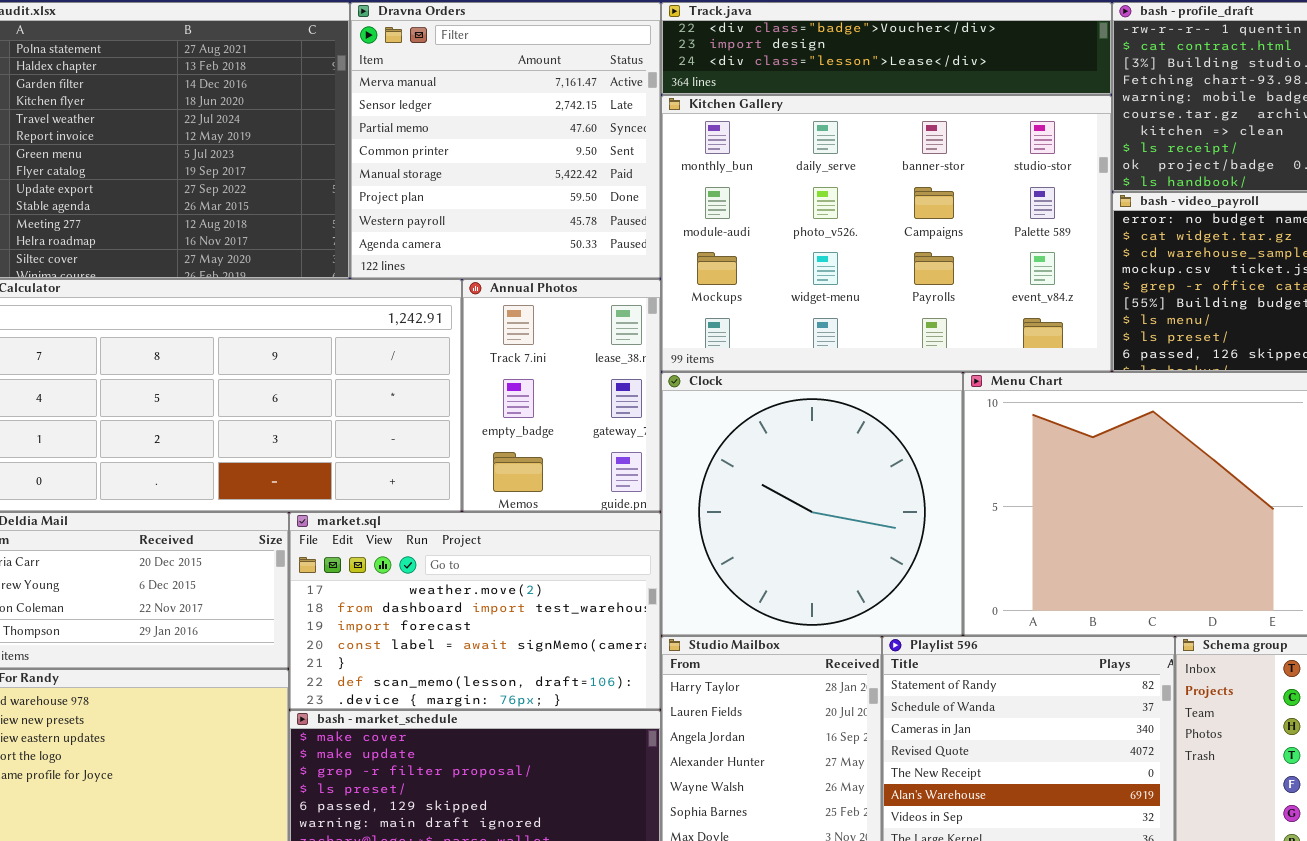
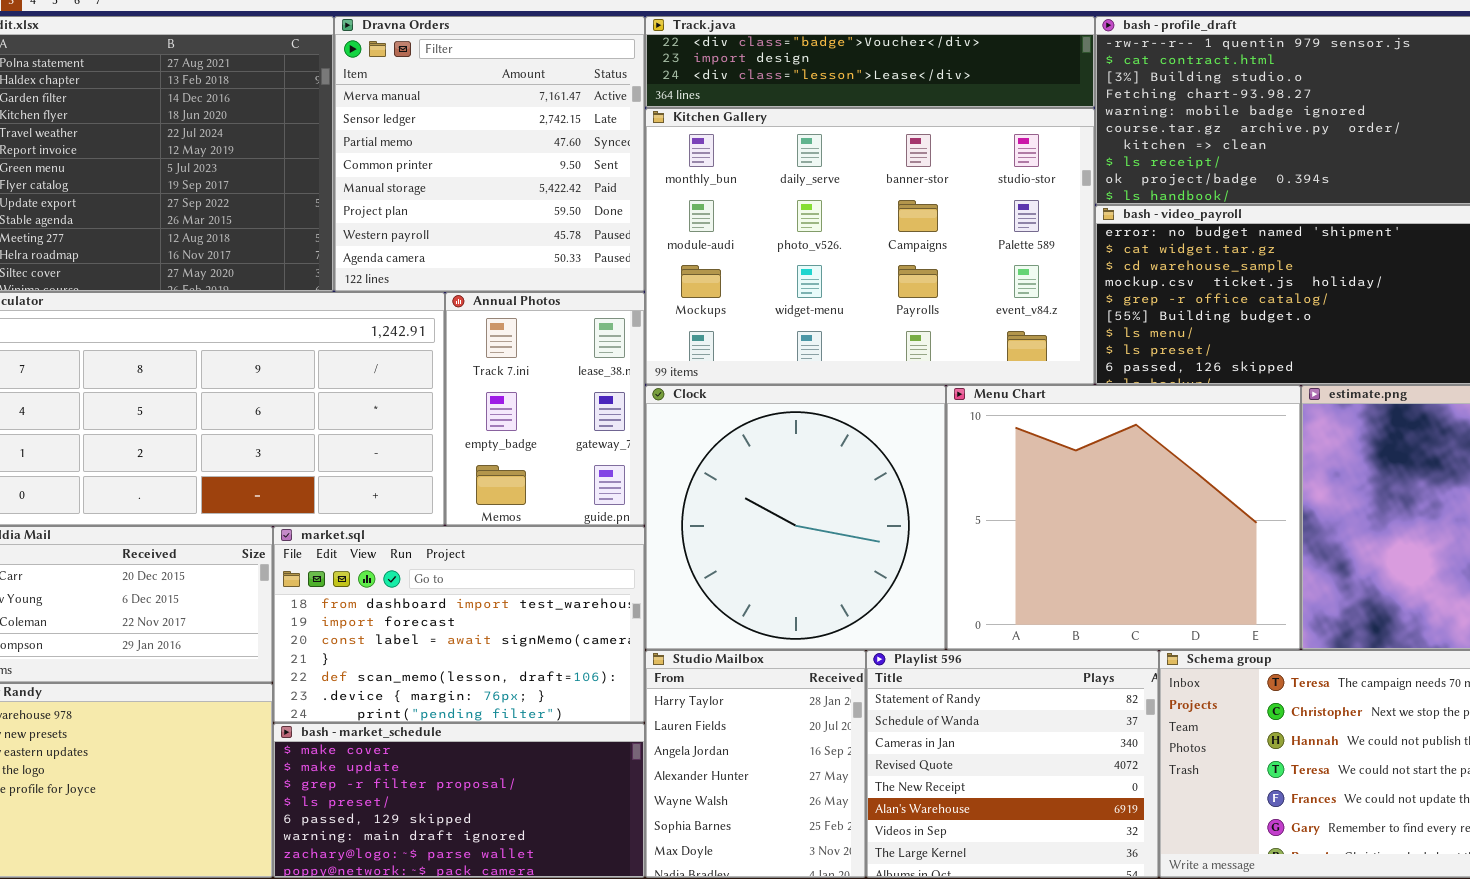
market.sql: [289,512,661,710] -> [273,526,645,723], scrolled down 1 row

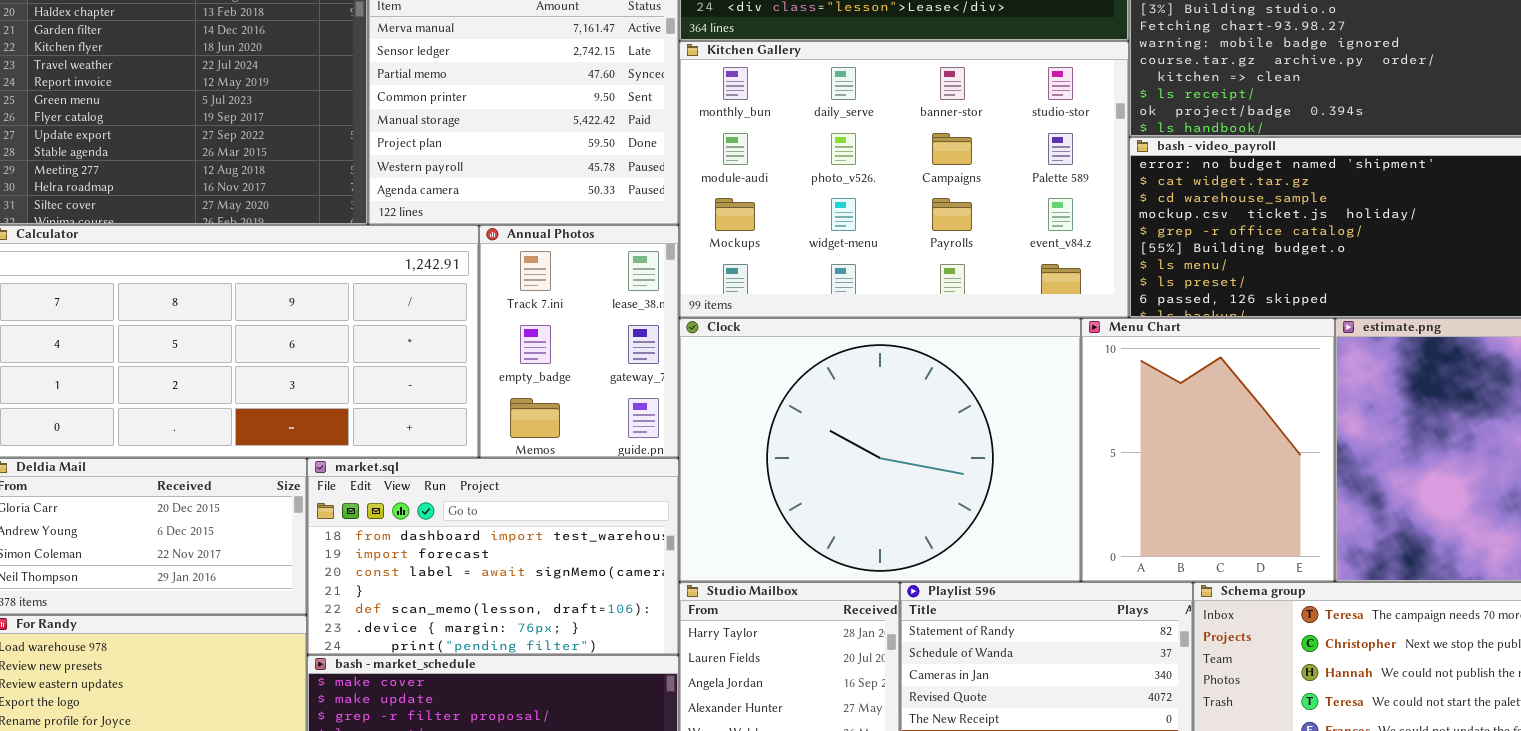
Clock: [645,385,946,650] -> [679,318,1081,582], resized
Menu Chart: [946,385,1301,650] -> [1081,318,1335,582], resized

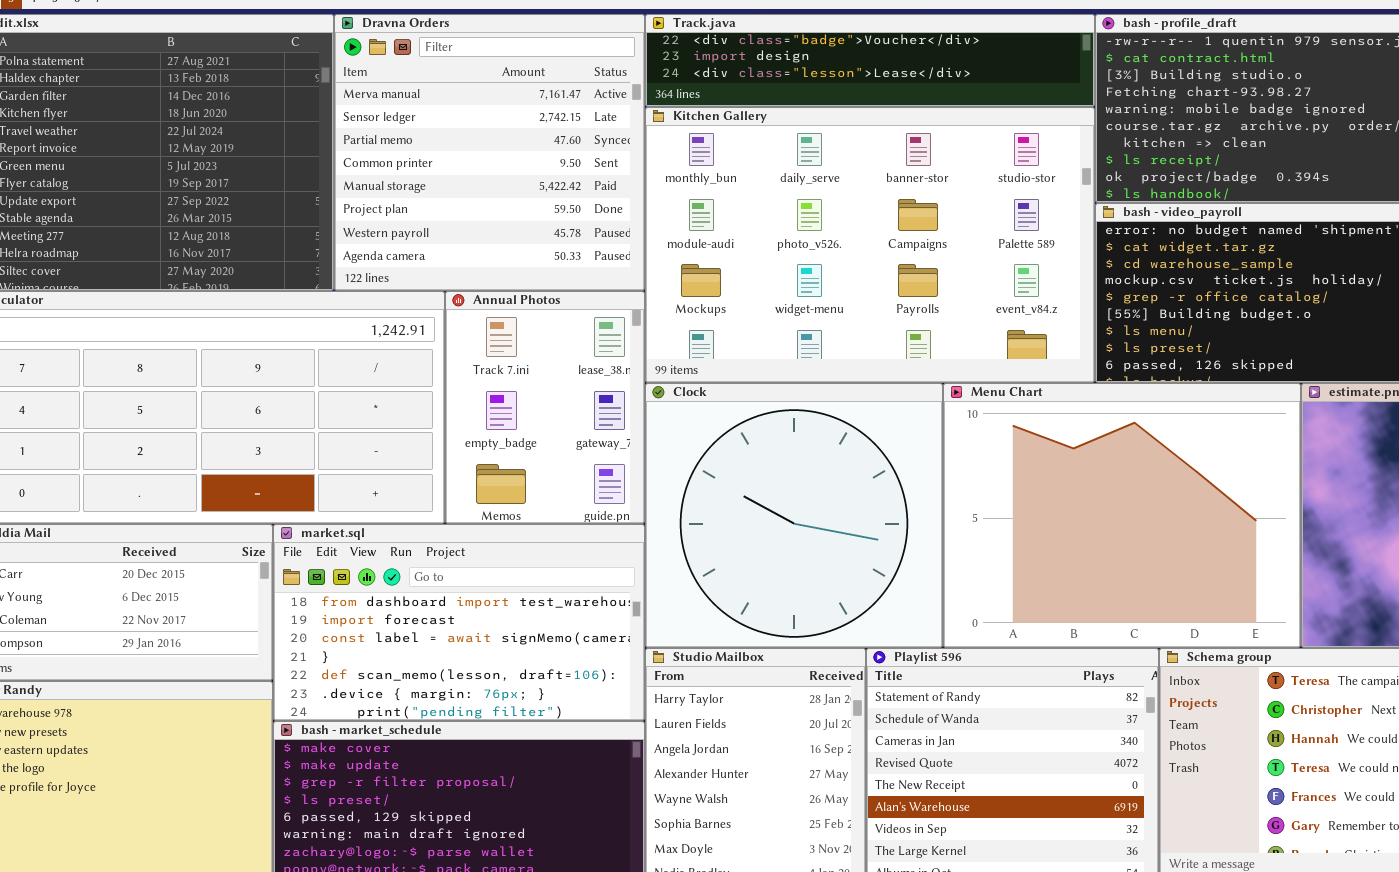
Clock: [679,318,1081,582] -> [645,383,943,648], resized
Menu Chart: [1081,318,1335,582] -> [943,383,1301,648], resized

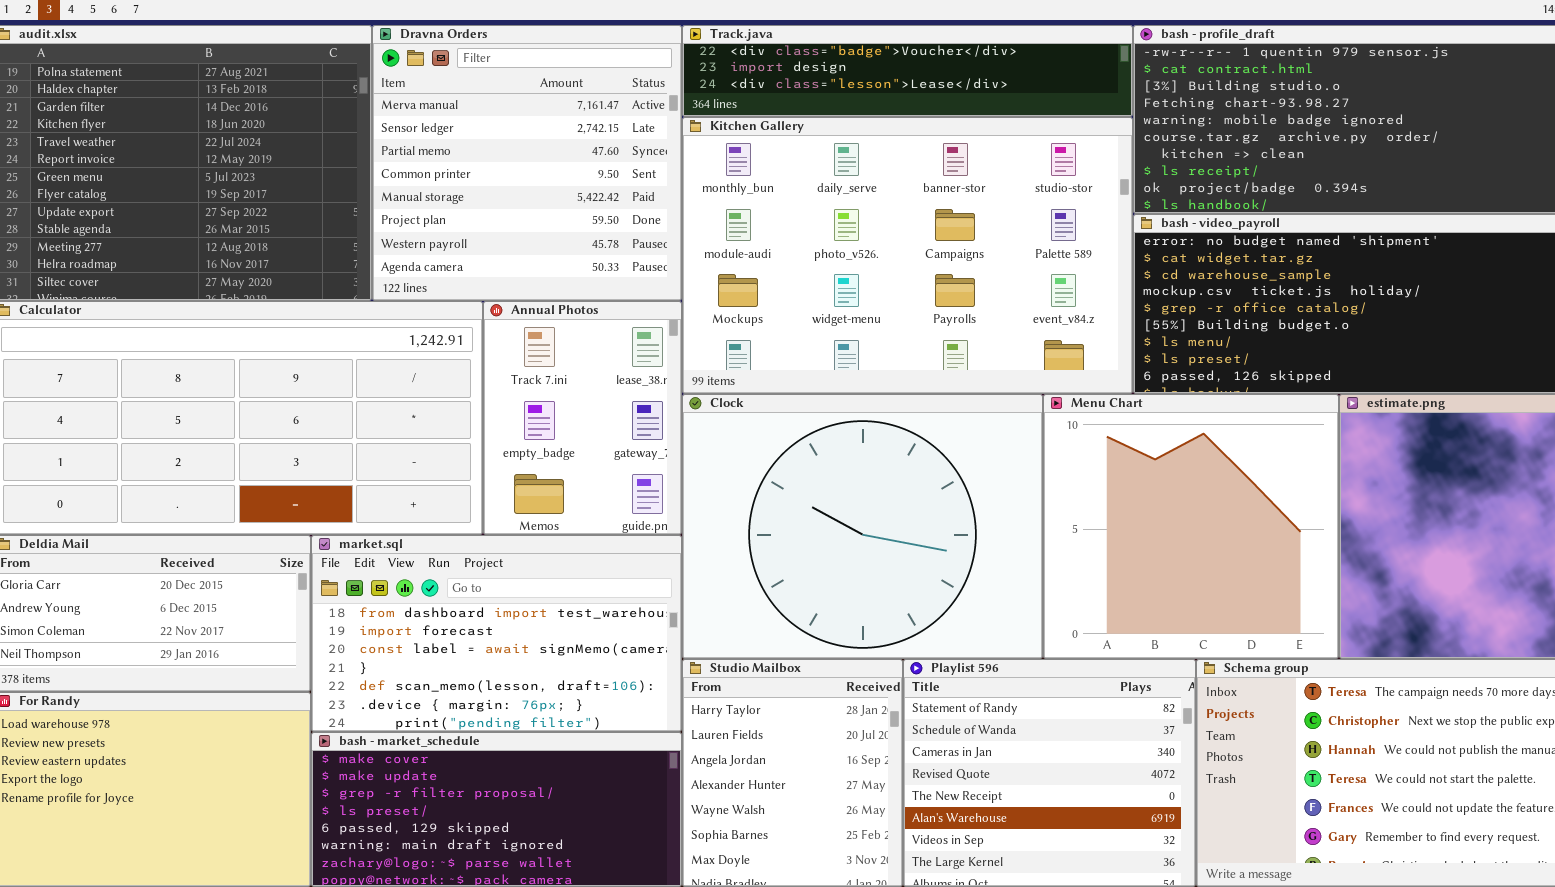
Clock: [645,383,943,648] -> [682,394,1043,659], resized
Menu Chart: [943,383,1301,648] -> [1043,394,1339,659], resized

